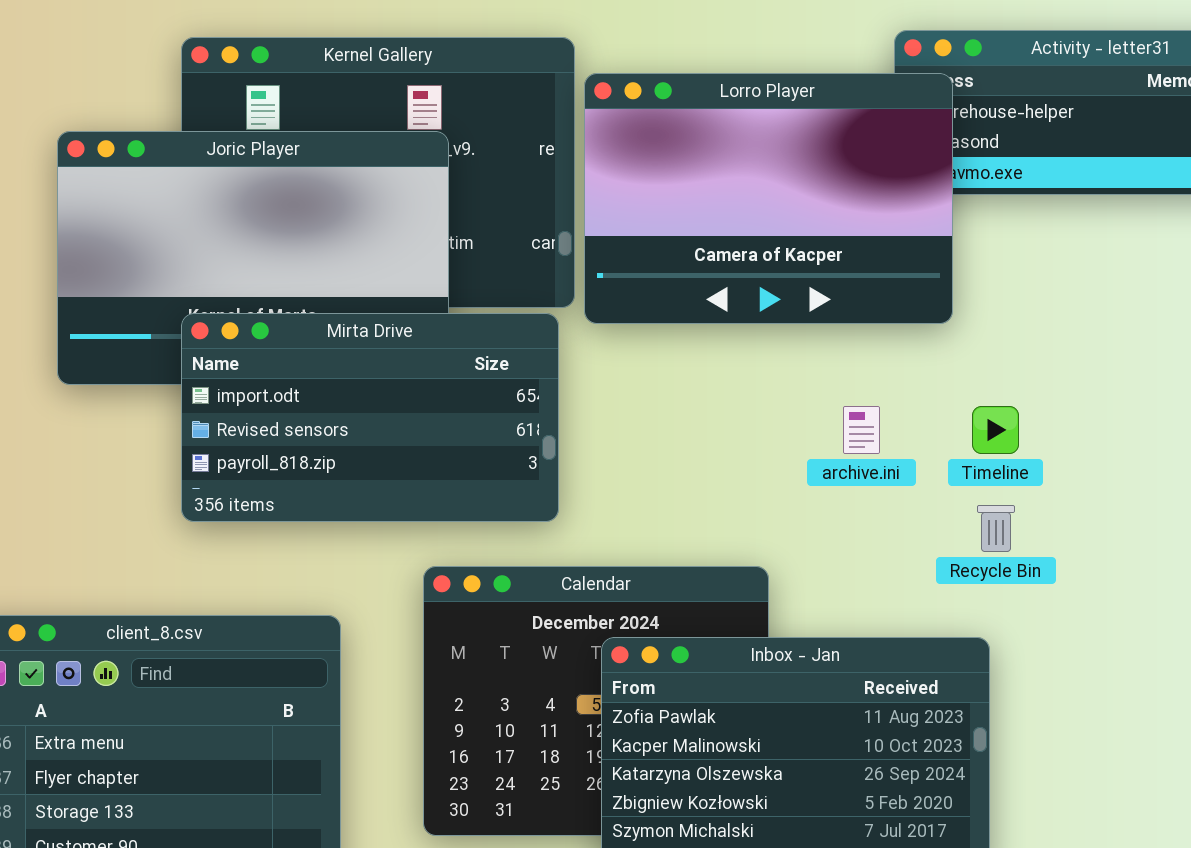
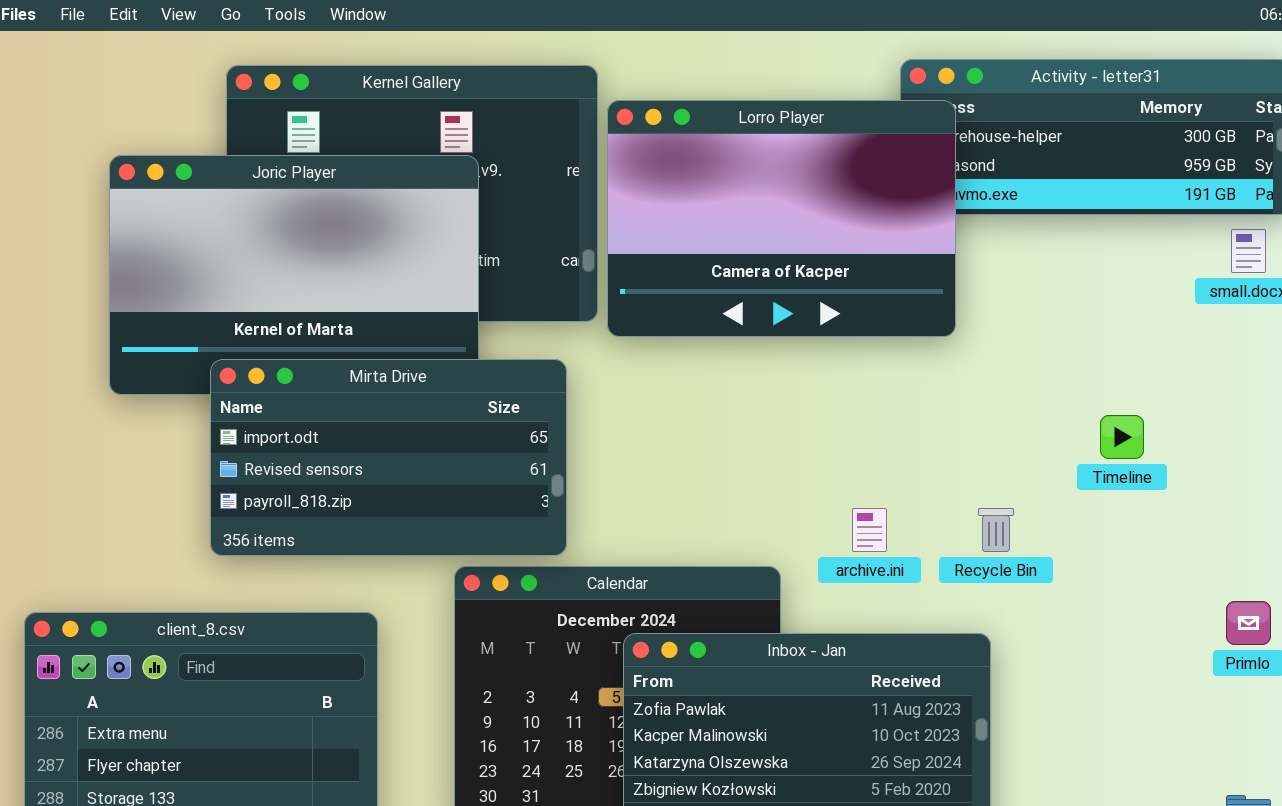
Mirta Drive: [181,313,559,522] -> [210,359,567,556], moved
archive.ini: [843,406,880,454] -> [852,508,887,552], moved
Timeline: [972,406,1019,454] -> [1100,415,1144,459], moved

